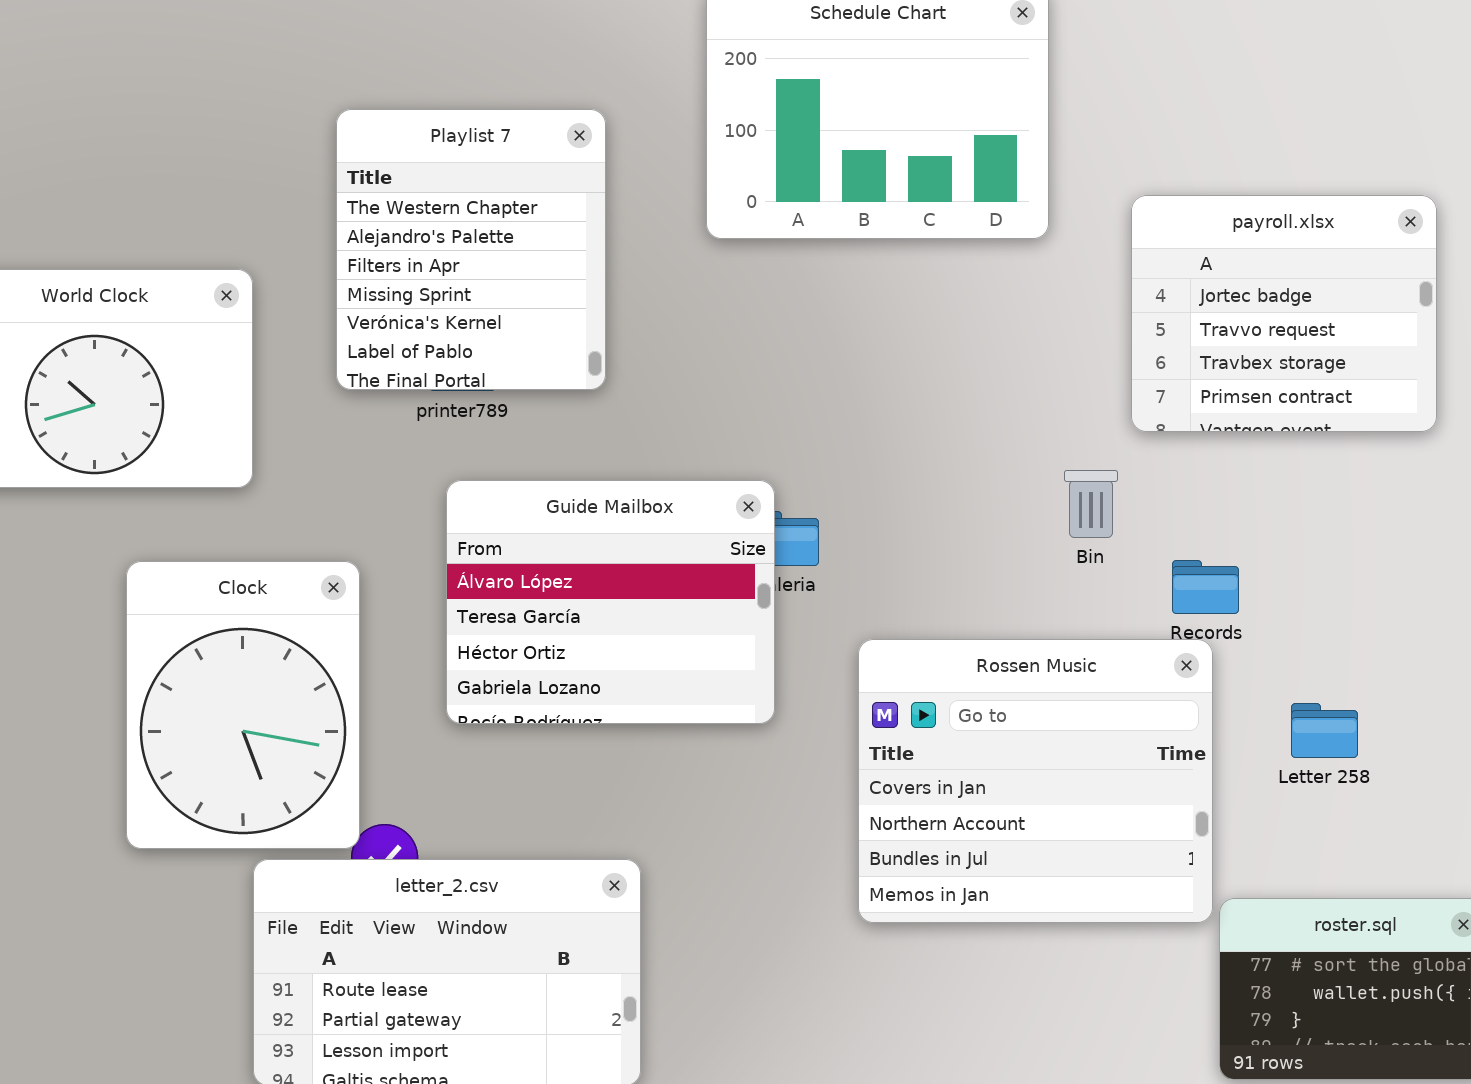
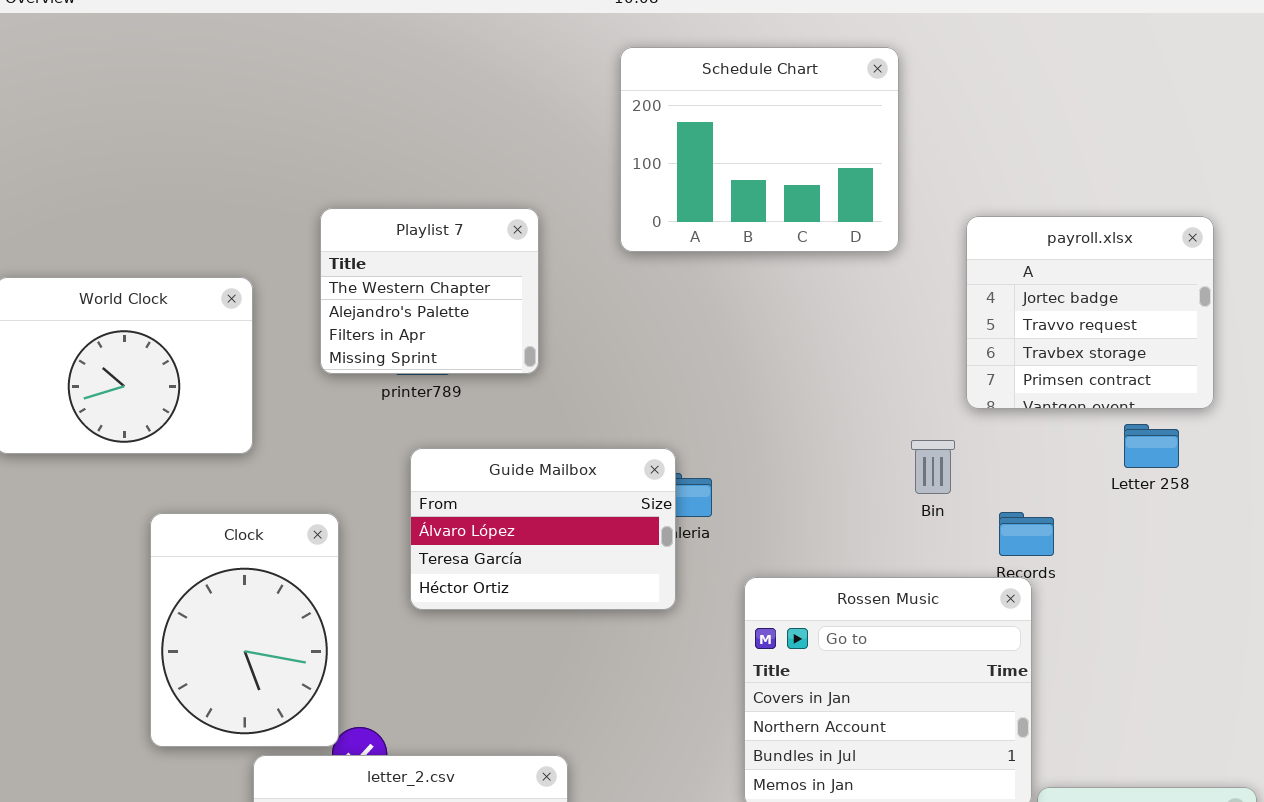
Playlist 7: [336,109,606,390] -> [320,208,539,374], resized
Guide Mailbox: [446,480,775,724] -> [410,448,676,610], resized
Letter 258: [1291,703,1358,758] -> [1124,424,1179,468], moved

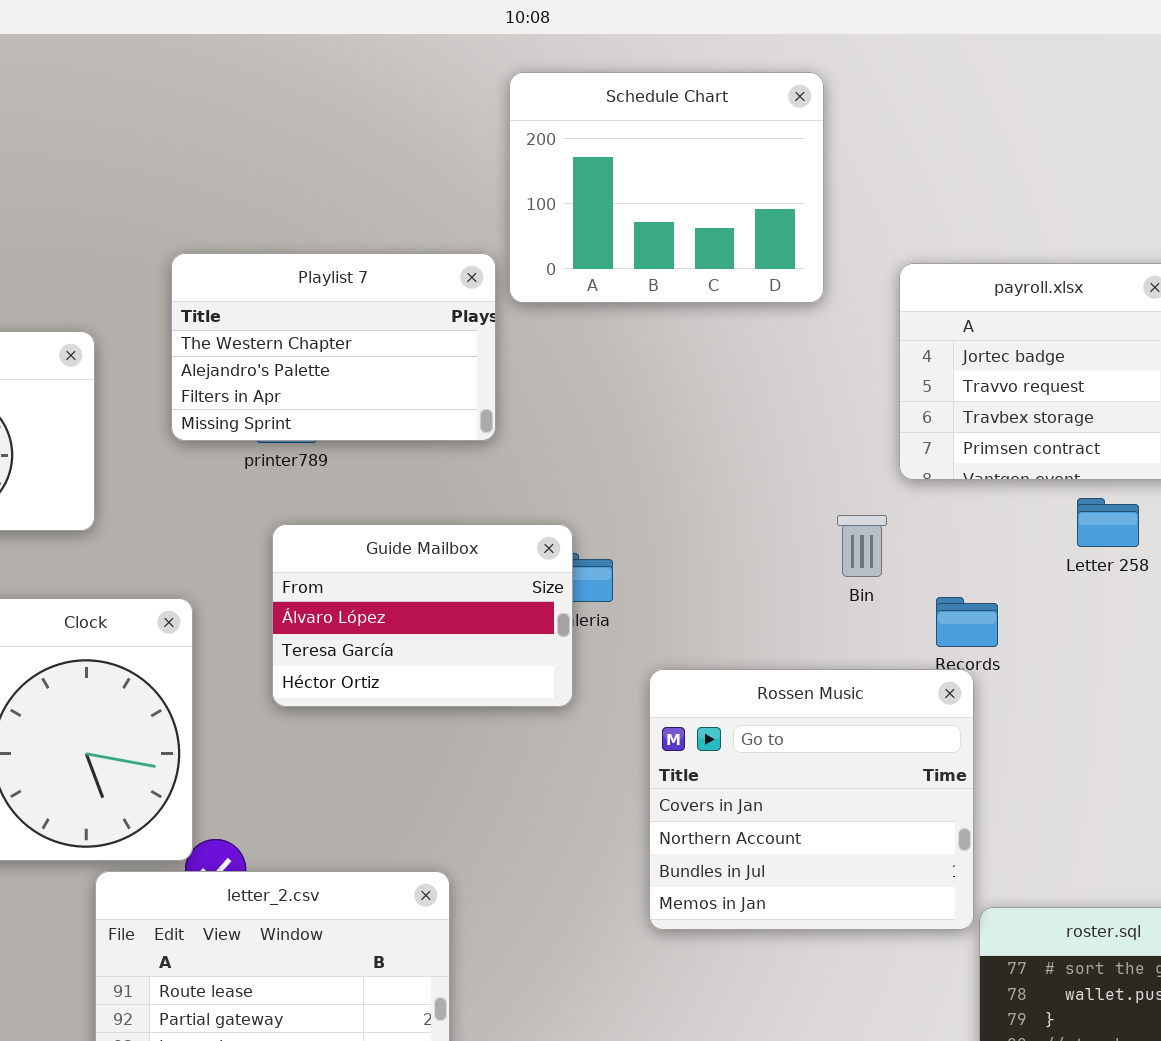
Playlist 7: [320,208,539,374] -> [171,253,496,441], resized

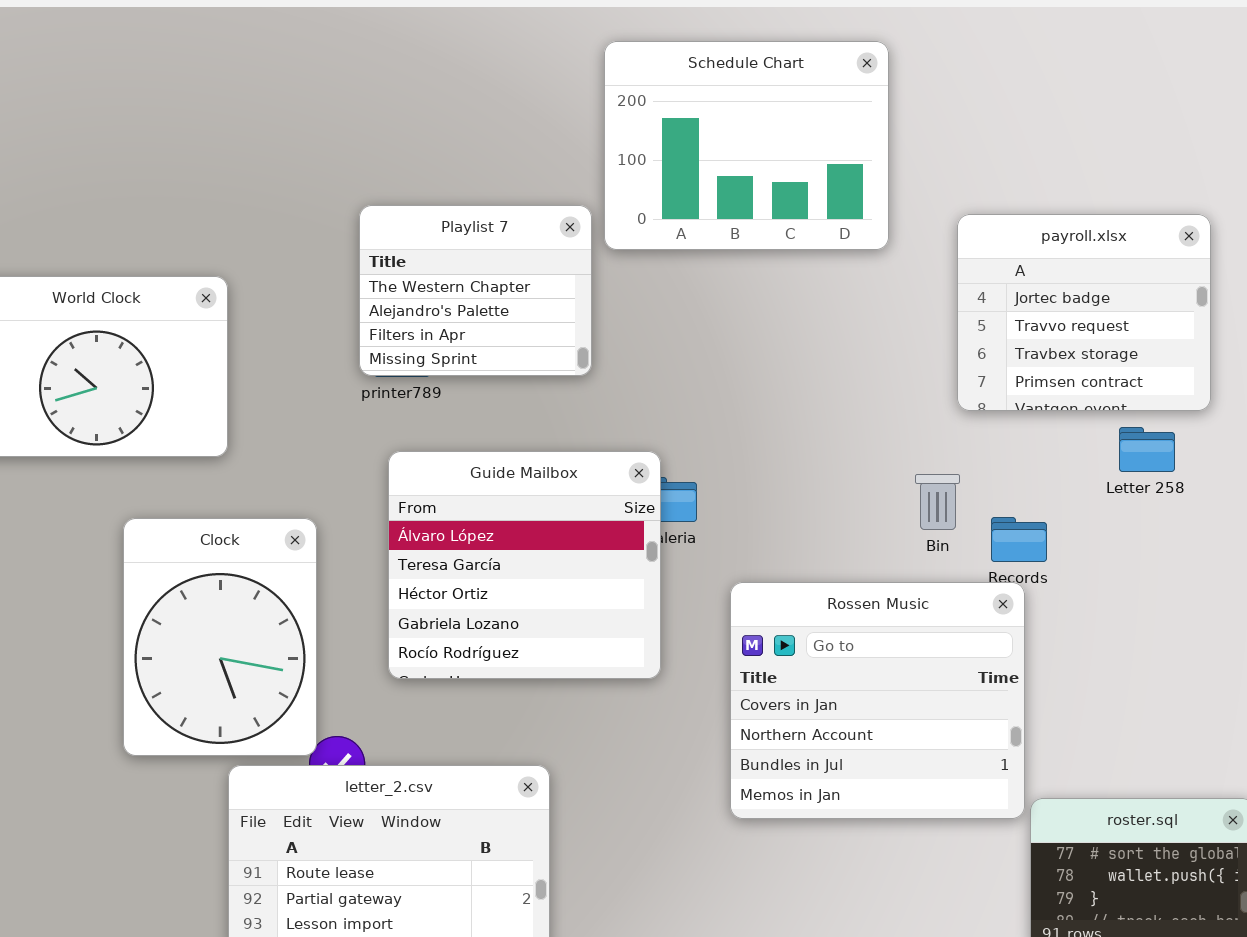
Playlist 7: [171,253,496,441] -> [359,205,592,376], resized
Bin: [837,515,887,577] -> [915,474,960,530], moved
Guide Mailbox: [272,524,573,707] -> [388,451,661,679], resized

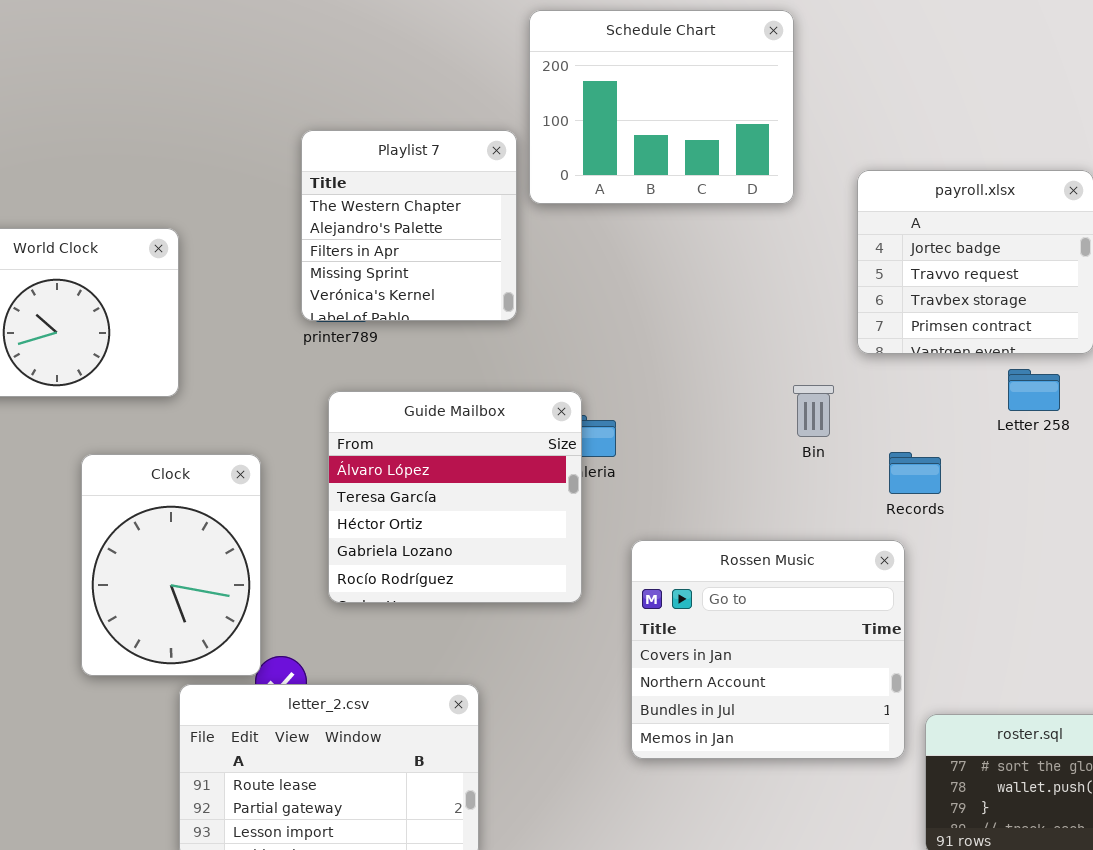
Playlist 7: [359,205,592,376] -> [301,130,517,321], resized
Bin: [915,474,960,530] -> [793,385,834,437], moved
Rossen Music: [730,582,1025,819] -> [631,540,905,759], moved

